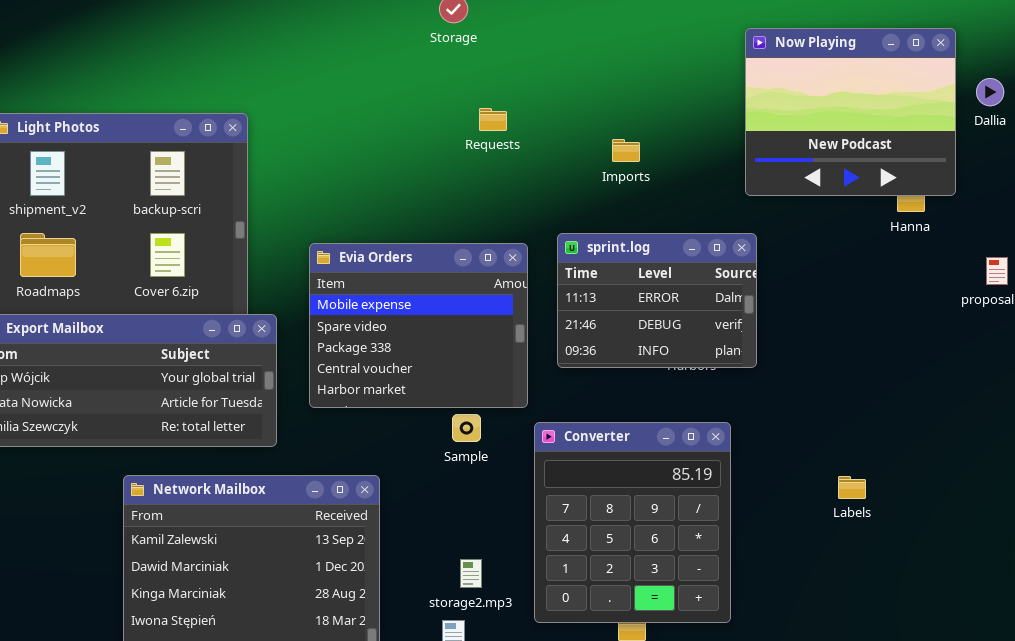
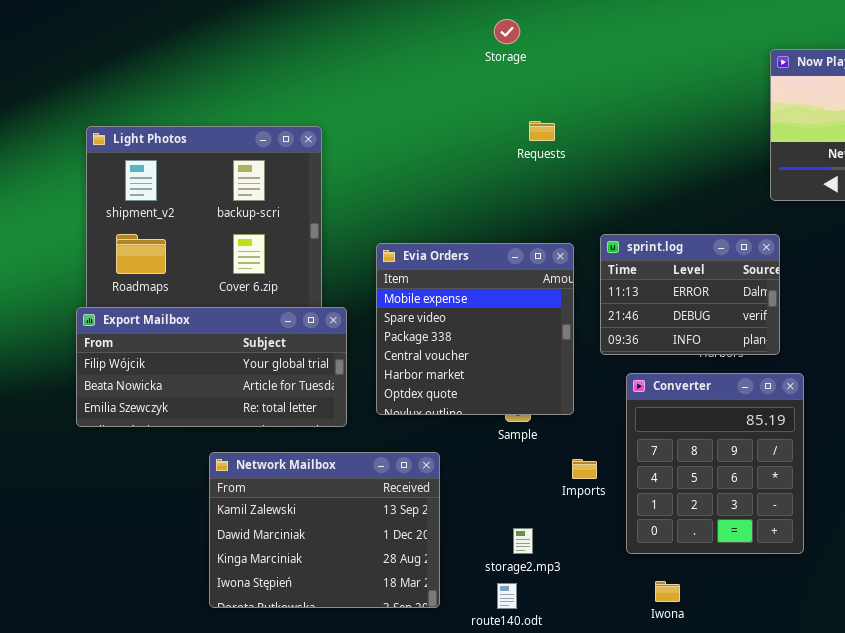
Imports: [612,139,640,162] -> [572,459,597,479], moved
Evia Orders: [309,243,528,408] -> [376,243,574,415], resized
Converter: [534,422,731,623] -> [626,373,804,554], moved

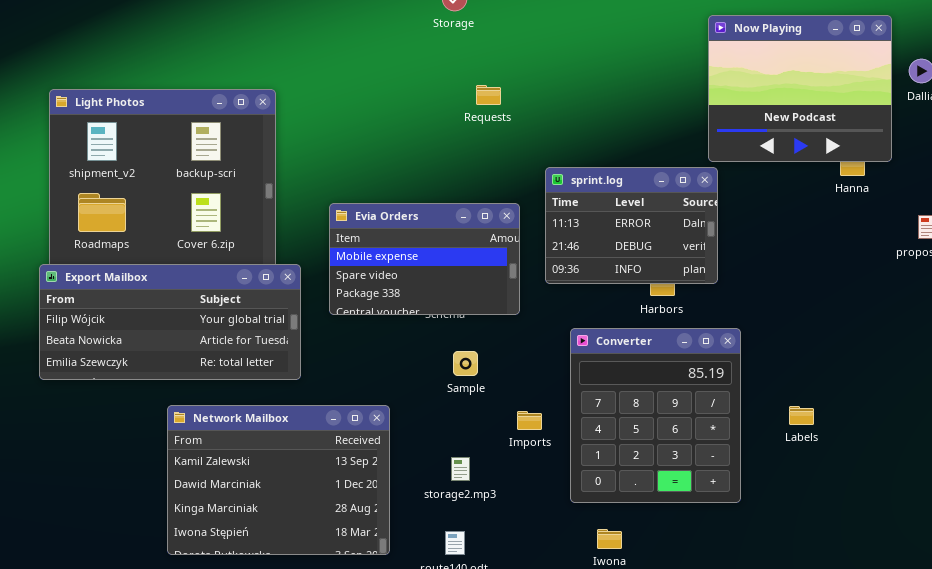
sprint.log: [600,234,780,355] -> [545,167,718,284], moved
Evia Orders: [376,243,574,415] -> [329,203,520,315], resized
storage2.mp3: [513,528,533,554] -> [451,457,470,481], moved

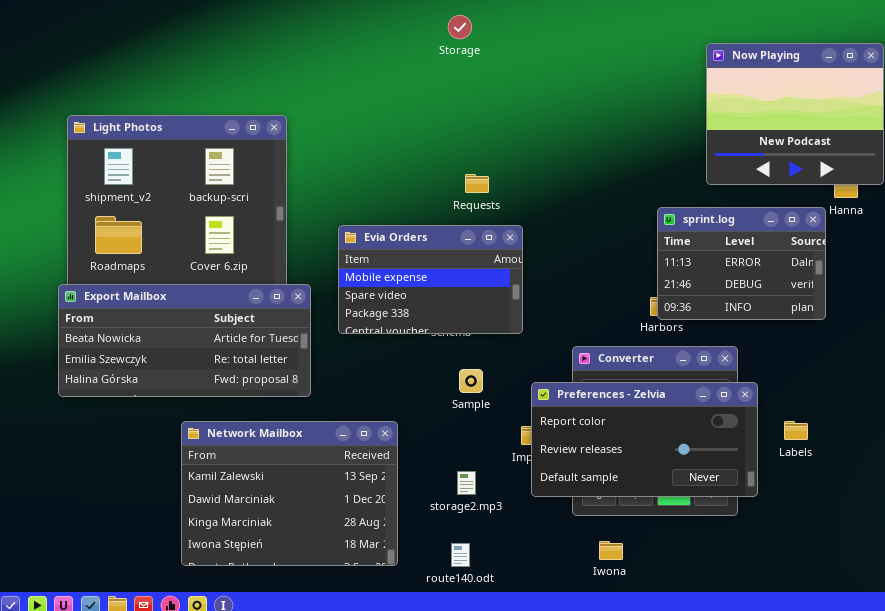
Requests: [476,85,501,105] -> [465,174,489,193], moved
sprint.log: [545,167,718,284] -> [657,207,826,320], moved
Export Mailbox: [39,264,301,380] -> [58,284,311,397], scrolled down 1 row
Preferences - Zelvia: none -> [531,382,758,497], opened

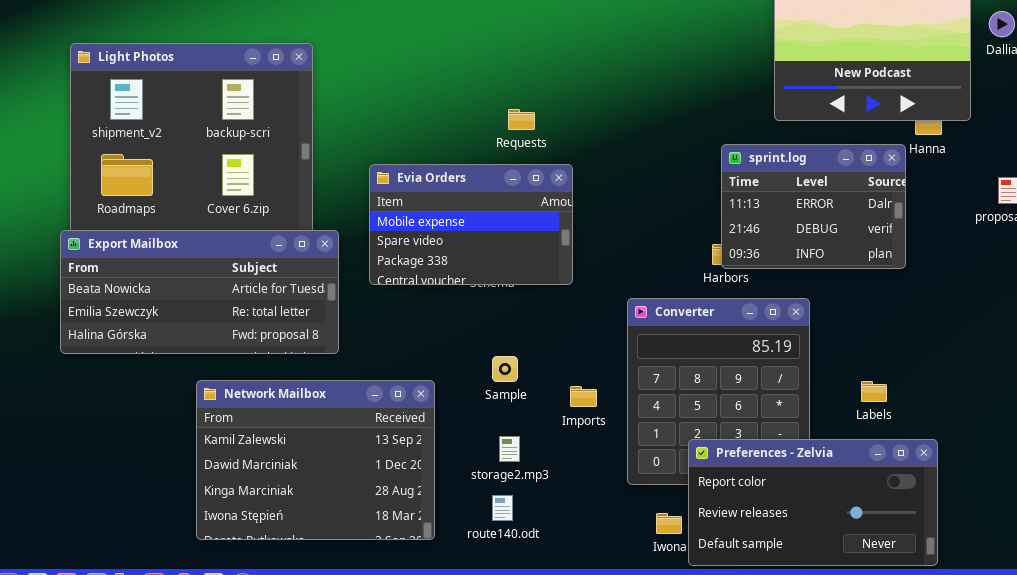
Sample: [459,369,483,393] -> [492,356,518,382], moved
Preferences - Zelvia: [531,382,758,497] -> [688,439,938,566], moved
route140.odt: [451,543,470,567] -> [492,495,513,521], moved

